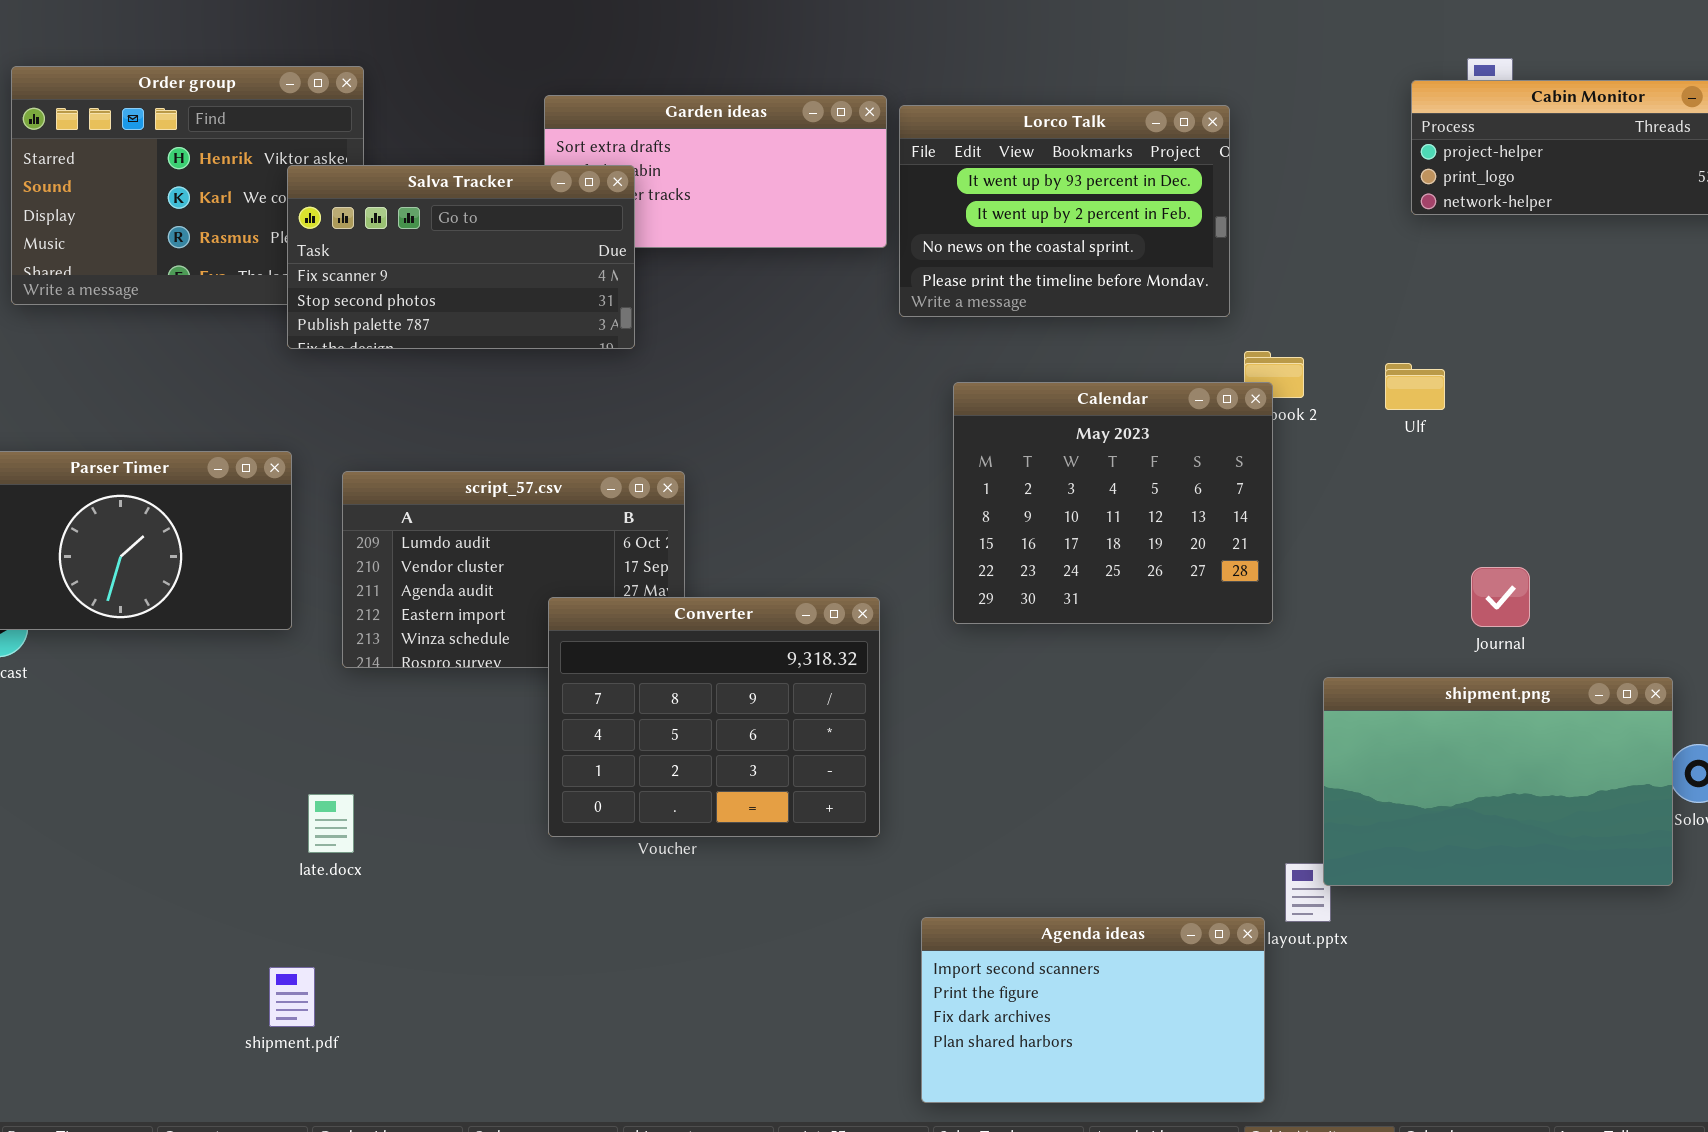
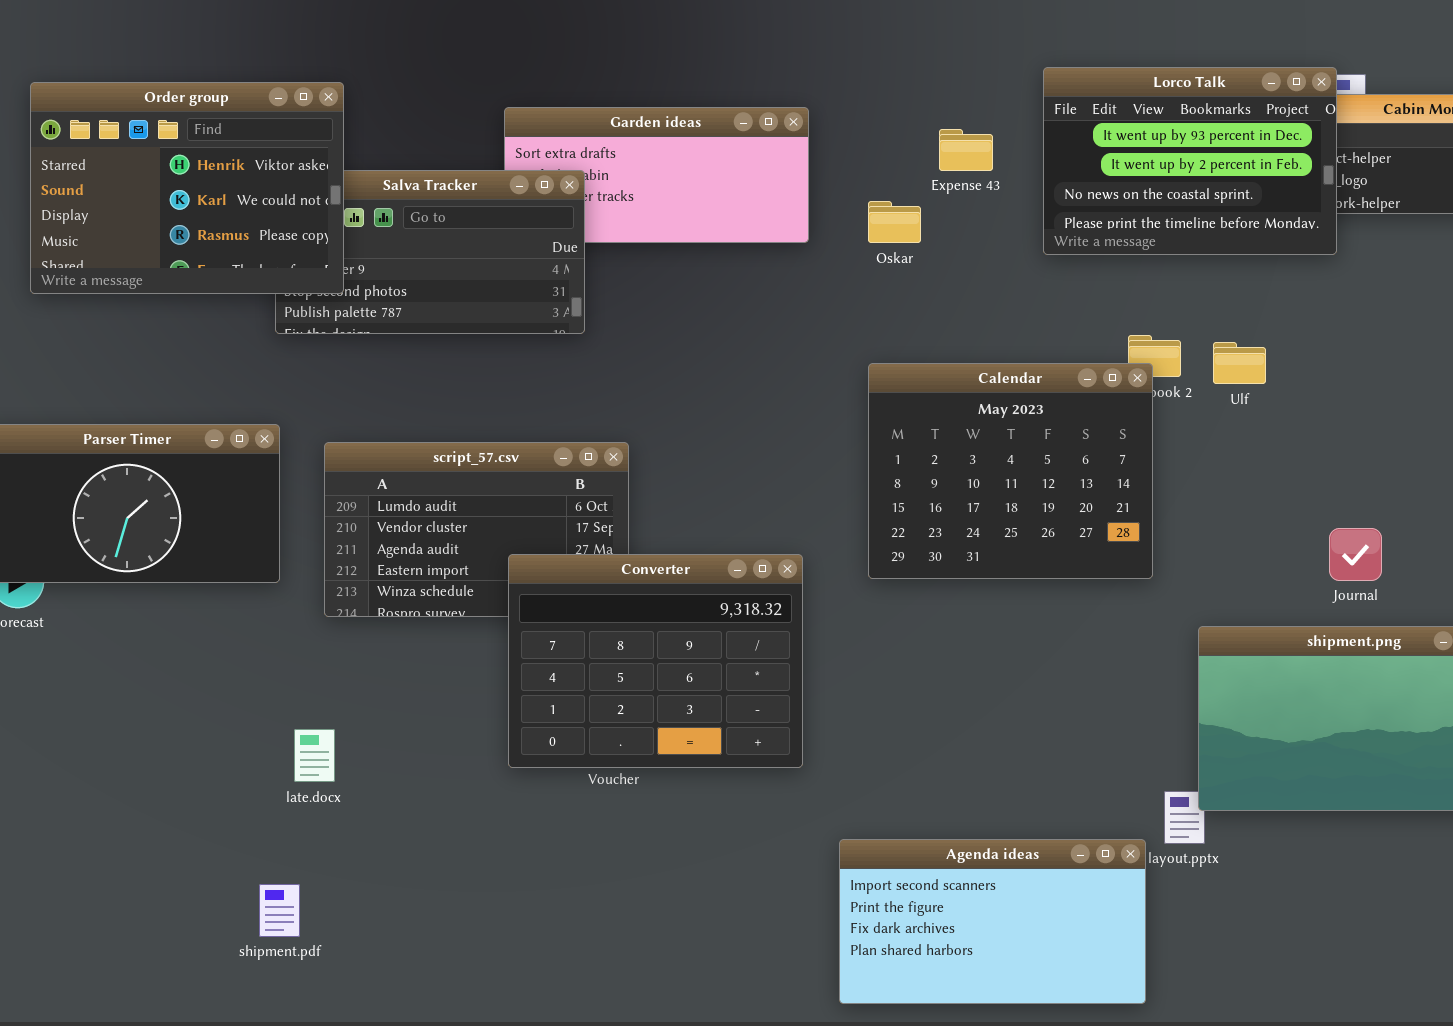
Order group: [11,66,364,305] -> [30,82,344,294], raised
Lorco Talk: [899,105,1230,317] -> [1043,67,1337,255], moved
Ulf: [1385,363,1445,410] -> [1213,342,1266,384], moved

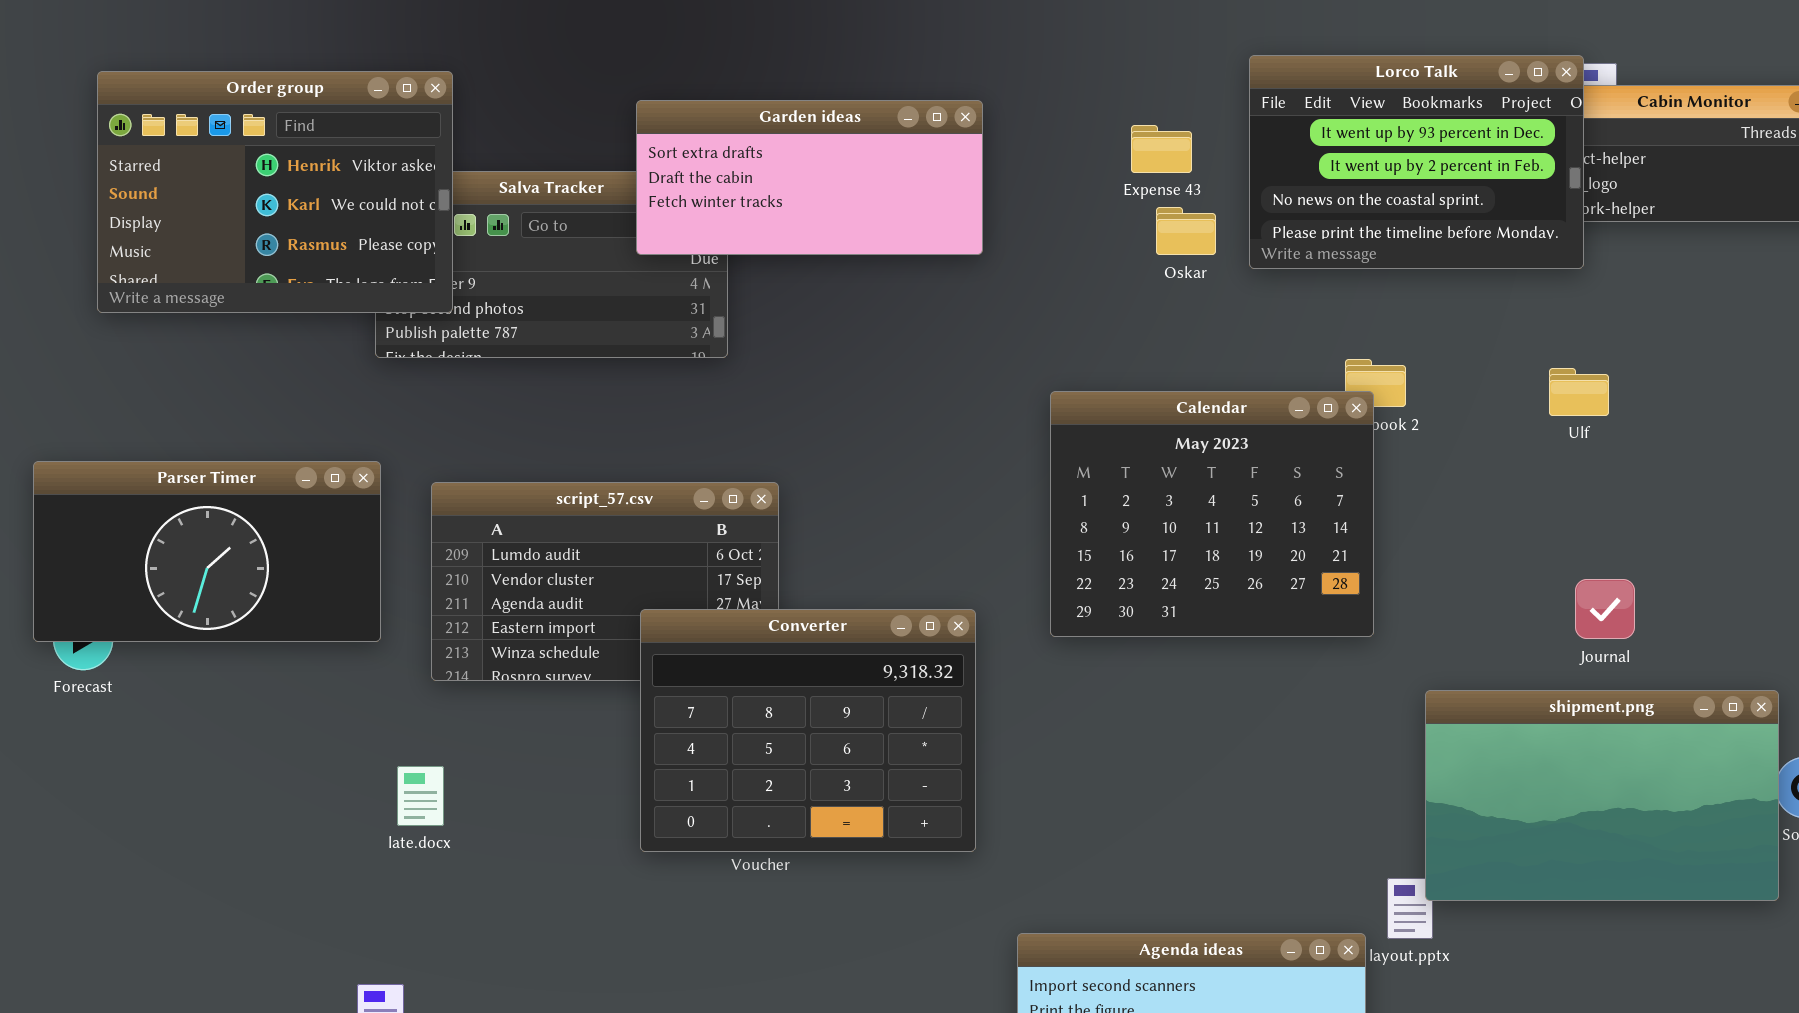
Garden ideas: [504,107,809,243] -> [636,100,983,255], raised
Oskar: [868,201,921,243] -> [1156,207,1216,255], moved
Ulf: [1213,342,1266,384] -> [1549,368,1609,416], moved
late.docx: [294,729,335,782] -> [397,766,444,826], moved

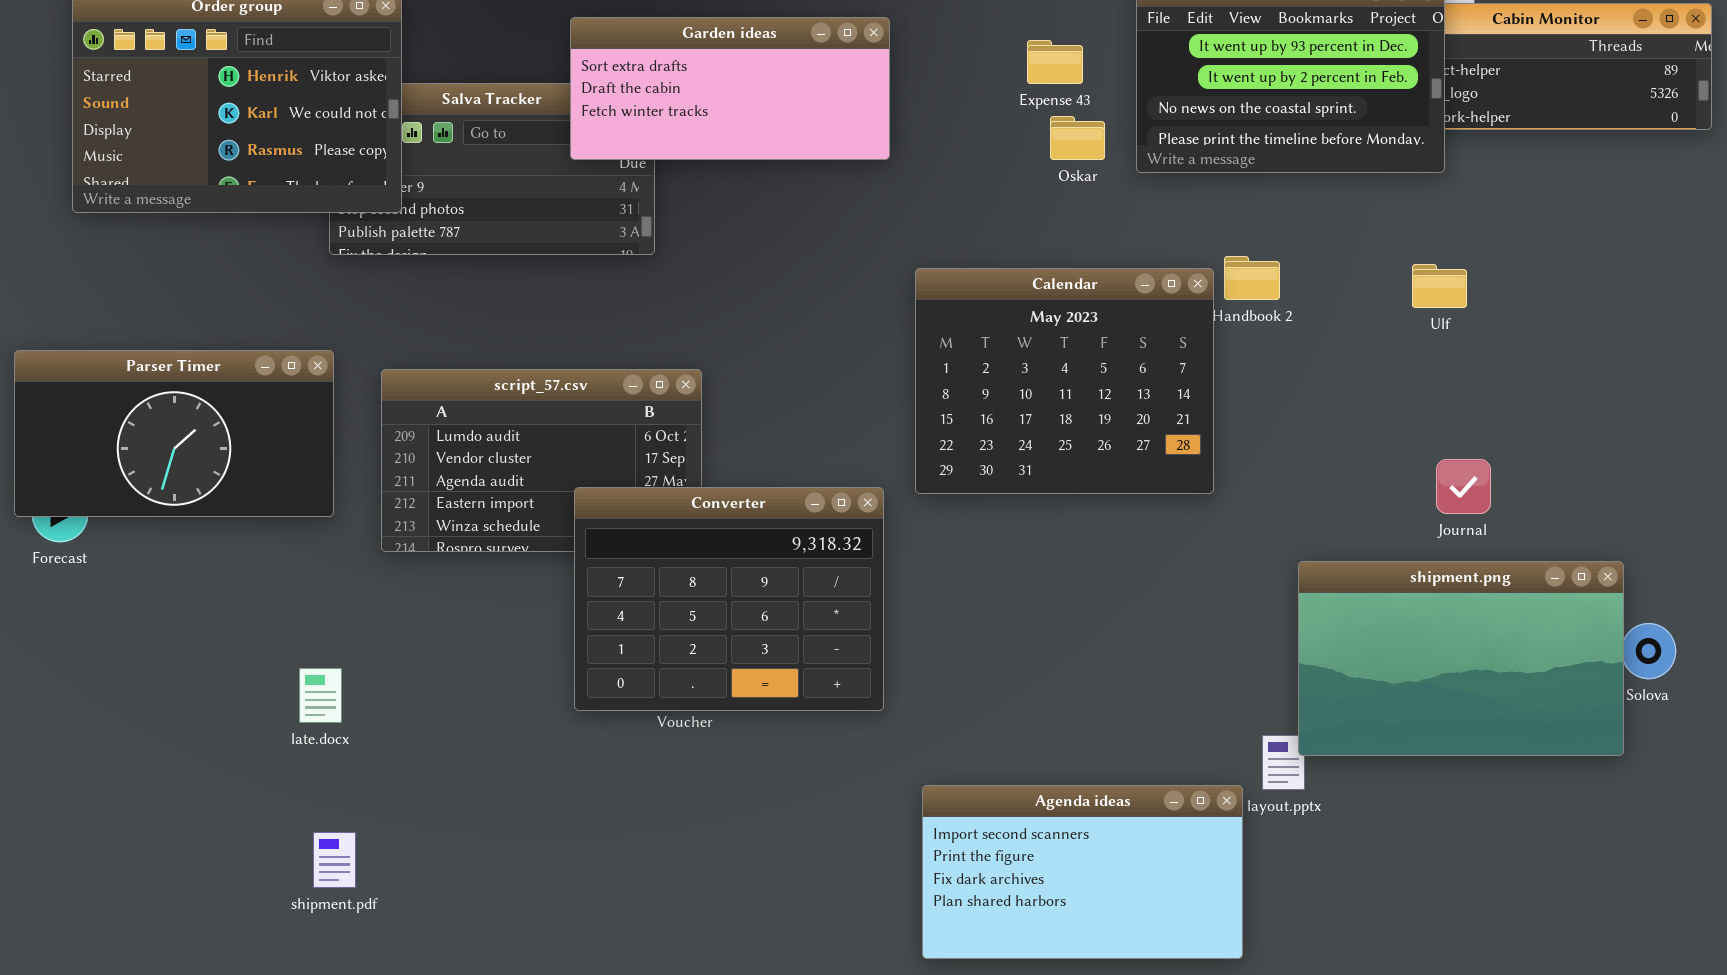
Calendar: [1050,391,1374,637] -> [915,268,1214,494], moved
late.docx: [397,766,444,826] -> [299,668,342,723], moved

